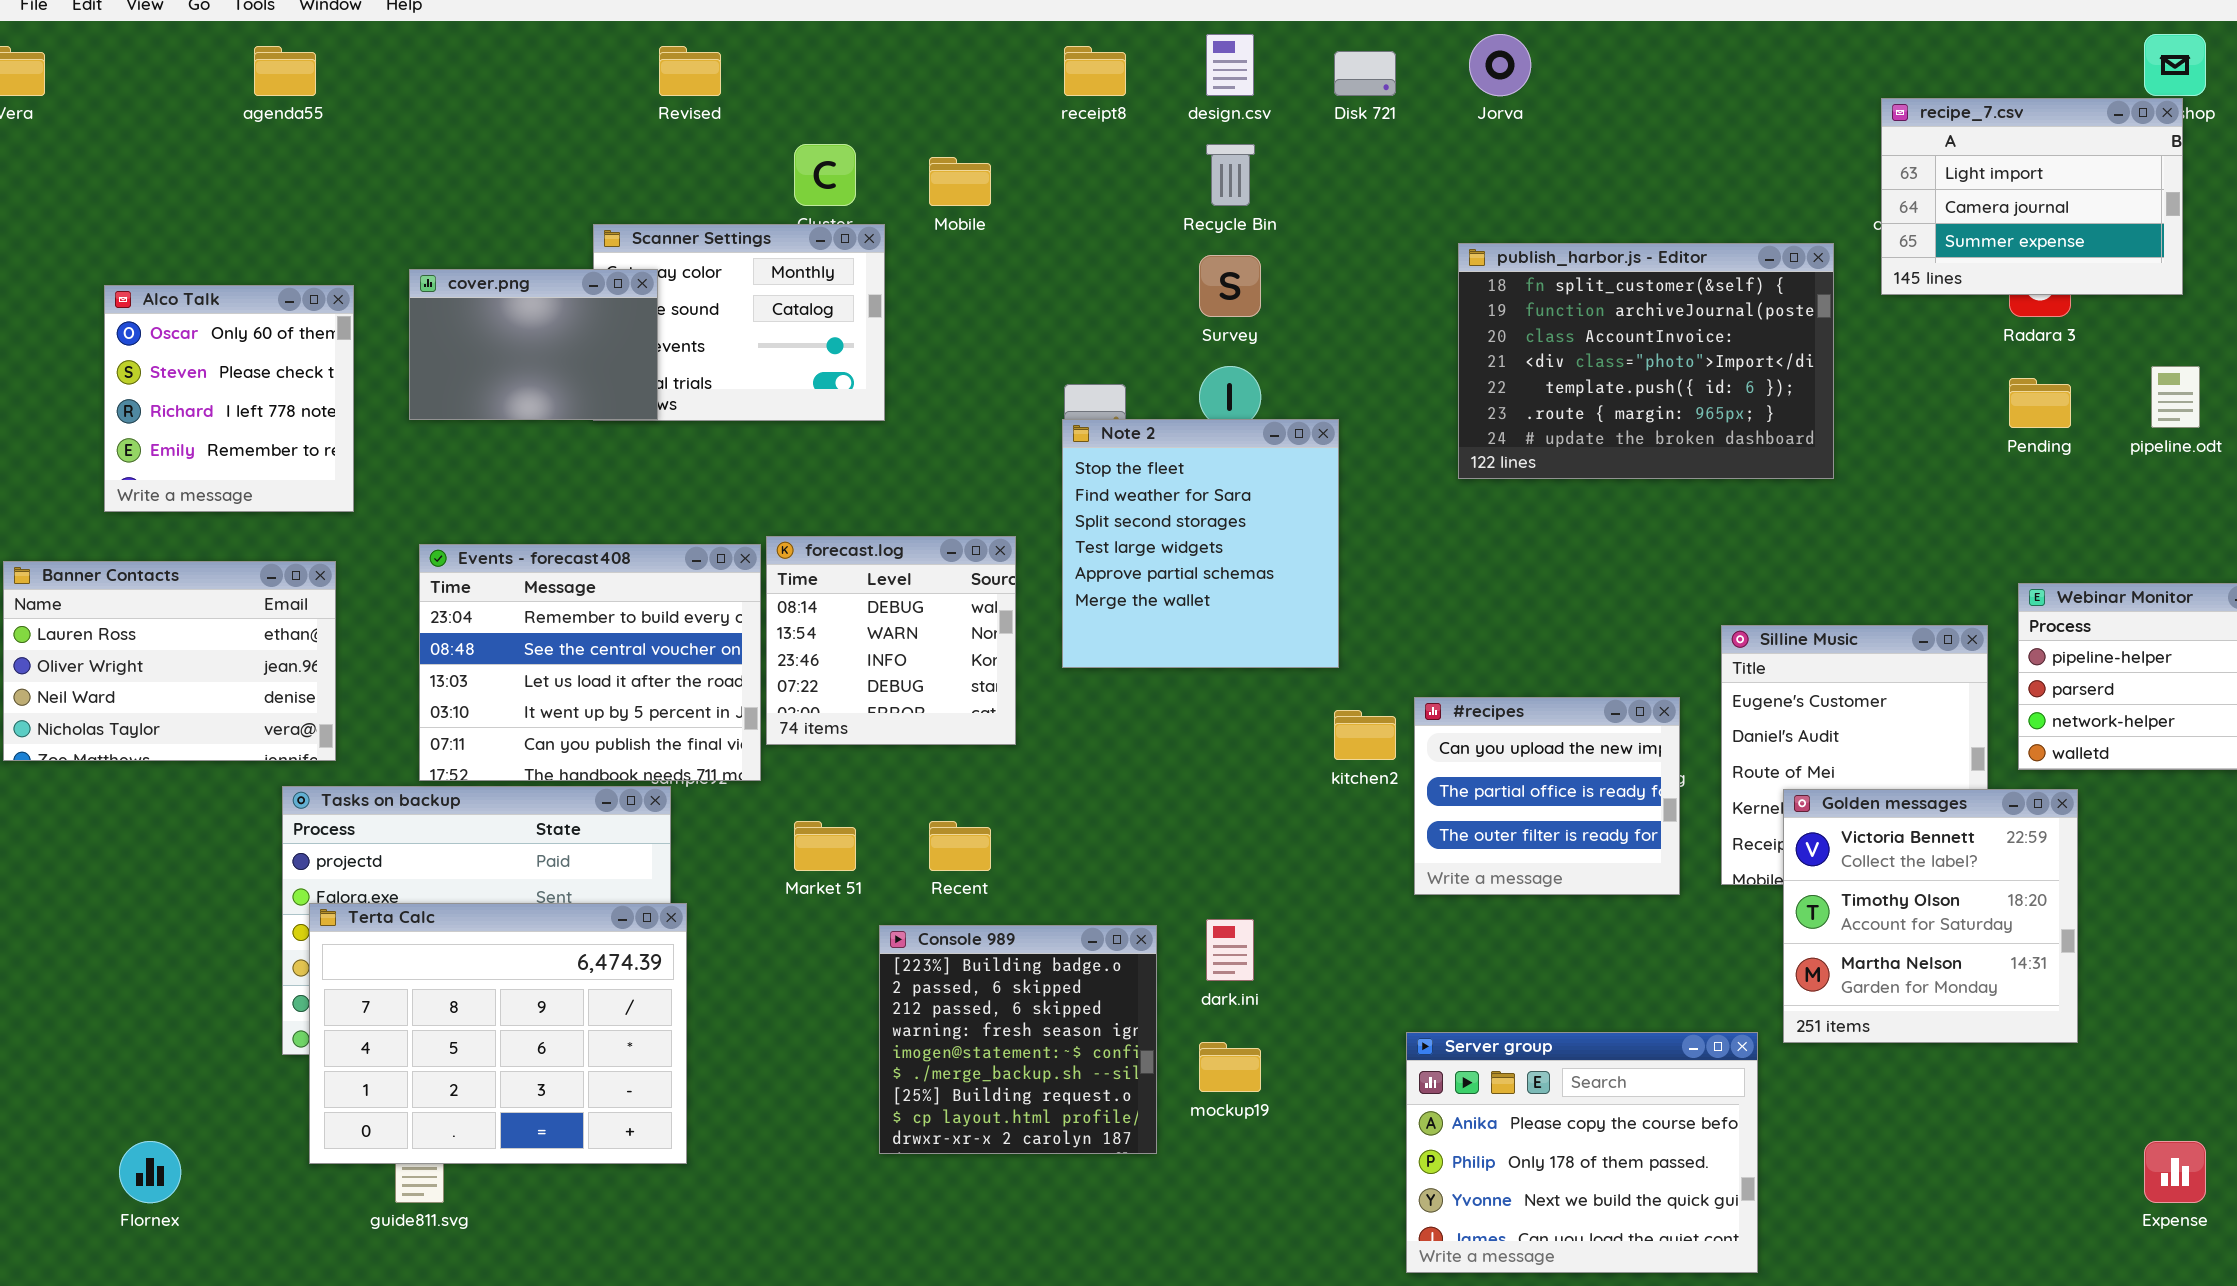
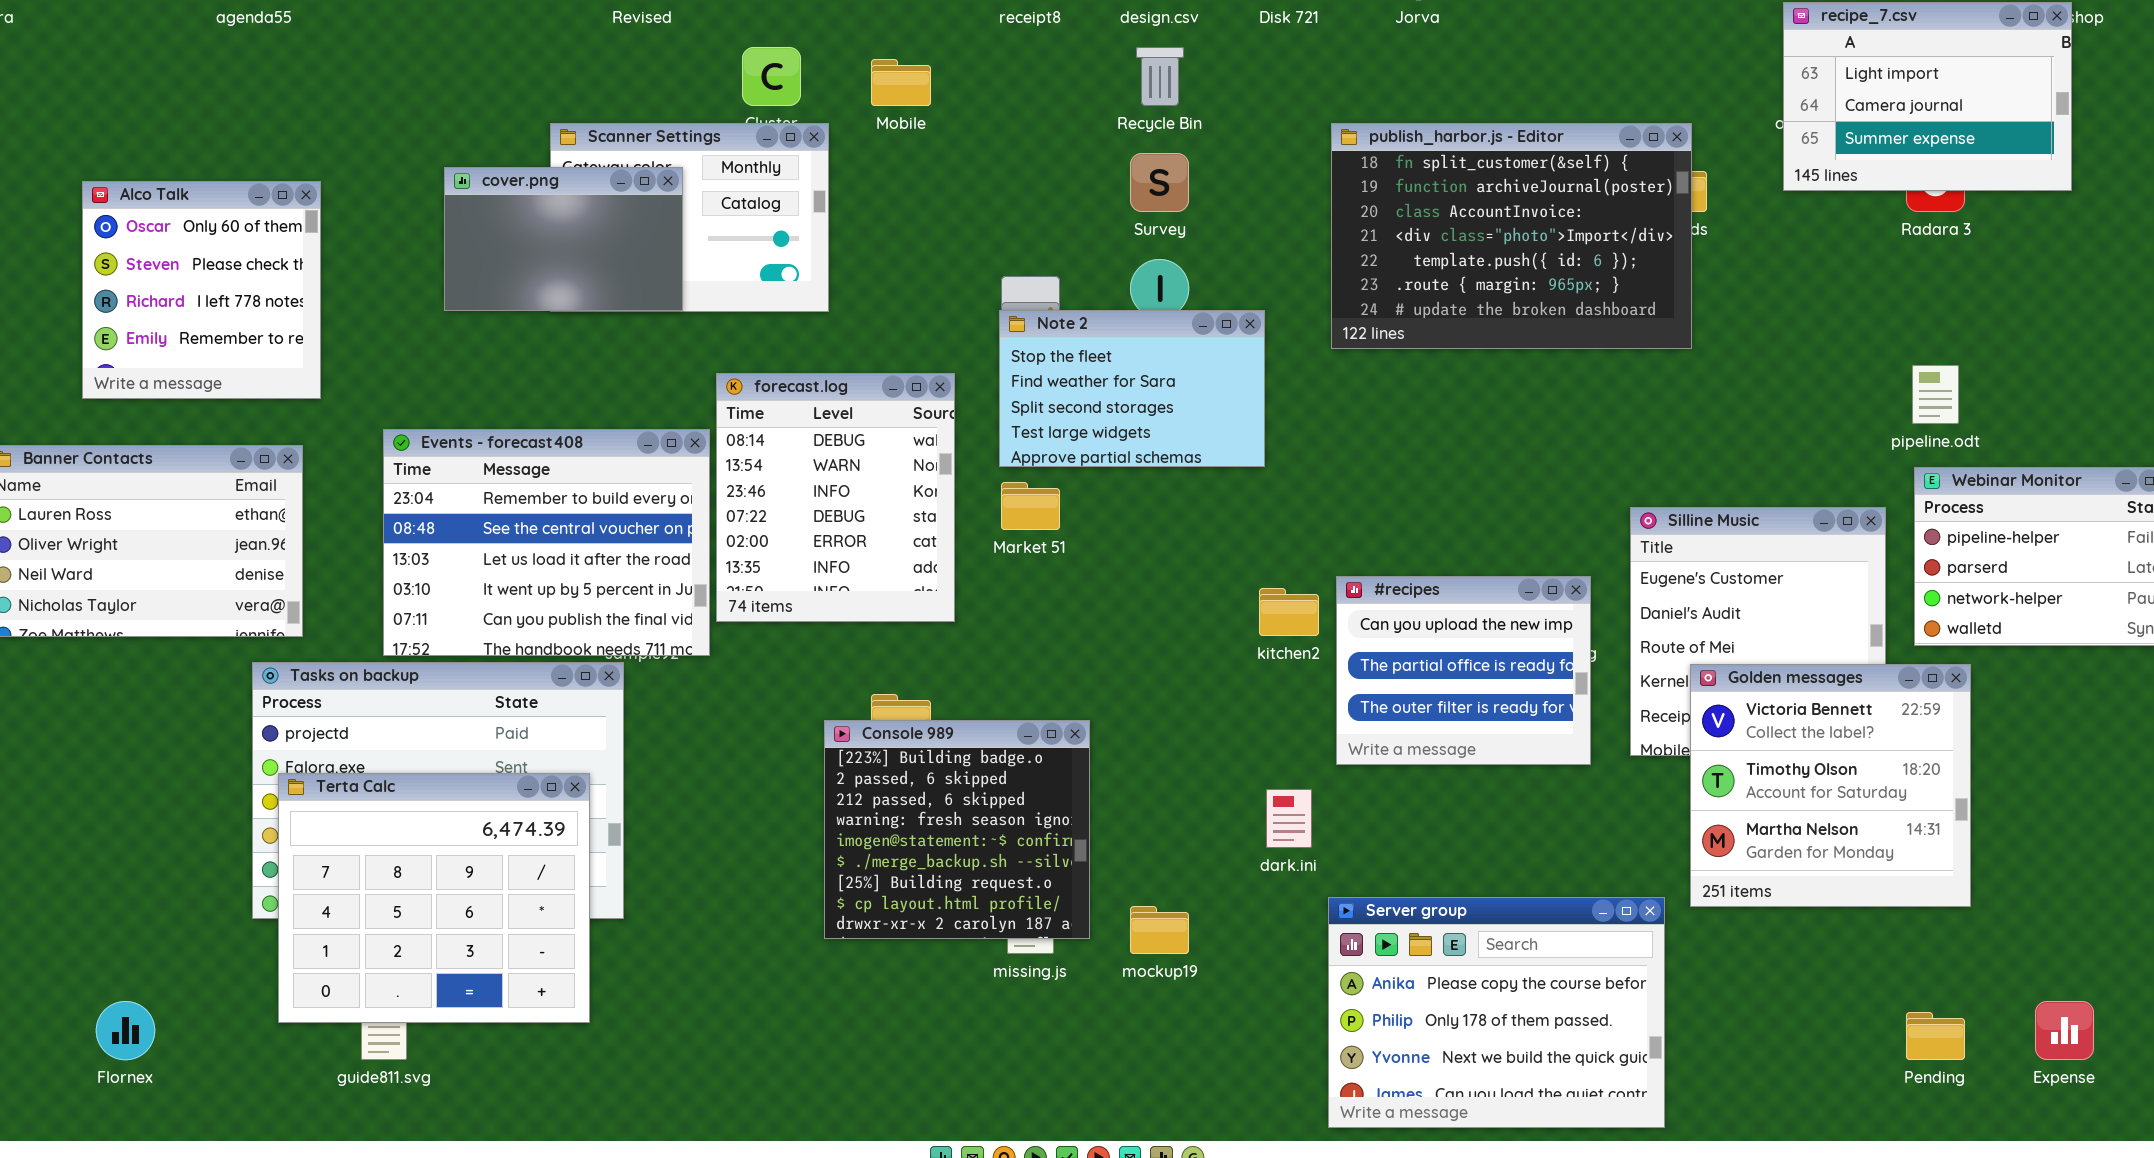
publish_harbor.js - Editor: [1458,243,1834,479] -> [1331,123,1692,349], moved
cover.png: [409,269,658,420] -> [444,167,683,311], moved
pipeline.odt: [2151,366,2200,428] -> [1912,365,1959,424], moved
Pending: [2009,378,2071,428] -> [1906,1012,1965,1060], moved
Note 2: [1062,419,1339,668] -> [999,310,1265,467], resized
forecast.log: [766,536,1016,745] -> [716,373,955,622], resized
Market 51: [794,821,856,871] -> [1001,482,1060,530], moved
Terta Calc: [309,903,687,1164] -> [278,773,590,1023], resized
dark.ini: [1206,919,1254,981] -> [1266,789,1312,848], moved
Console 989: [879,925,1157,1154] -> [824,720,1090,939], moved

